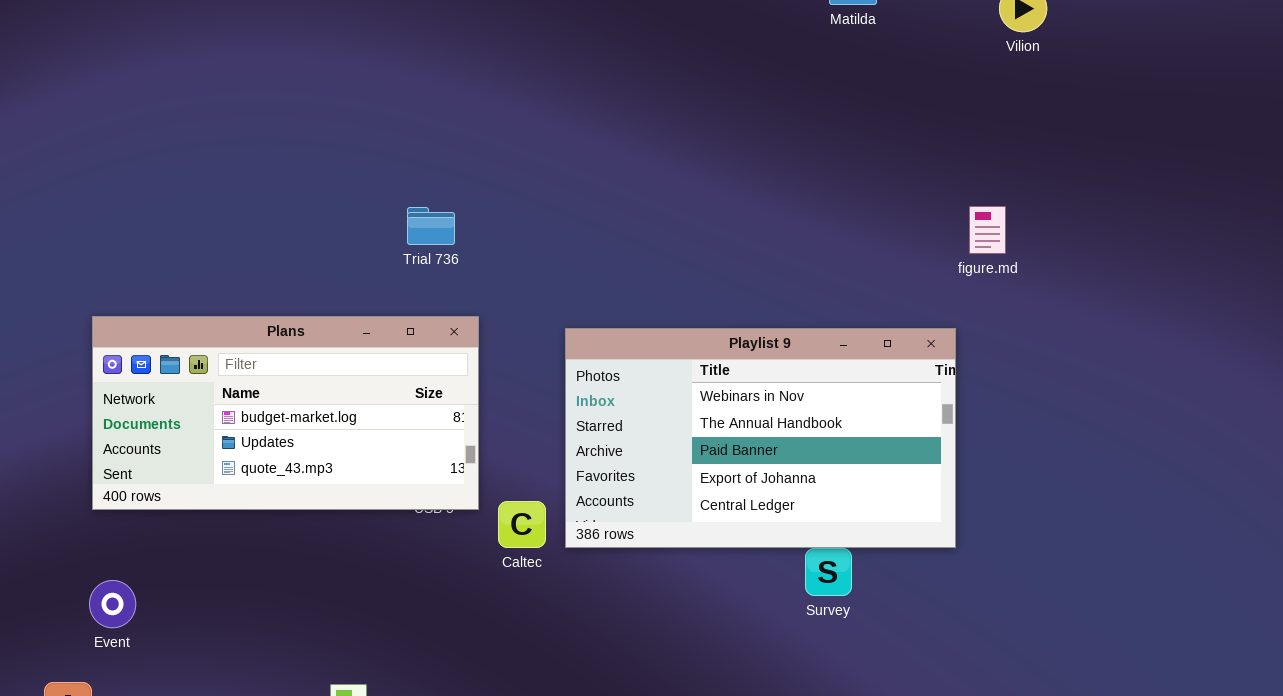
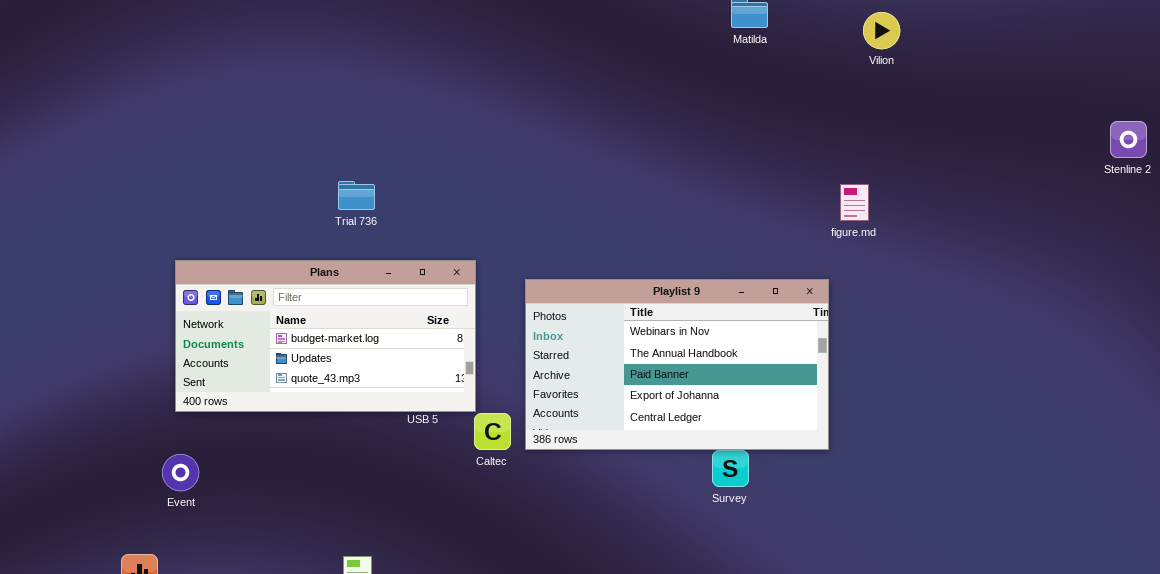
Trial 736: [407,207,455,245] -> [338,181,375,210], moved
Plans: [92,316,479,510] -> [175,260,476,412], moved
Event: [89,580,136,628] -> [162,454,199,491], moved

